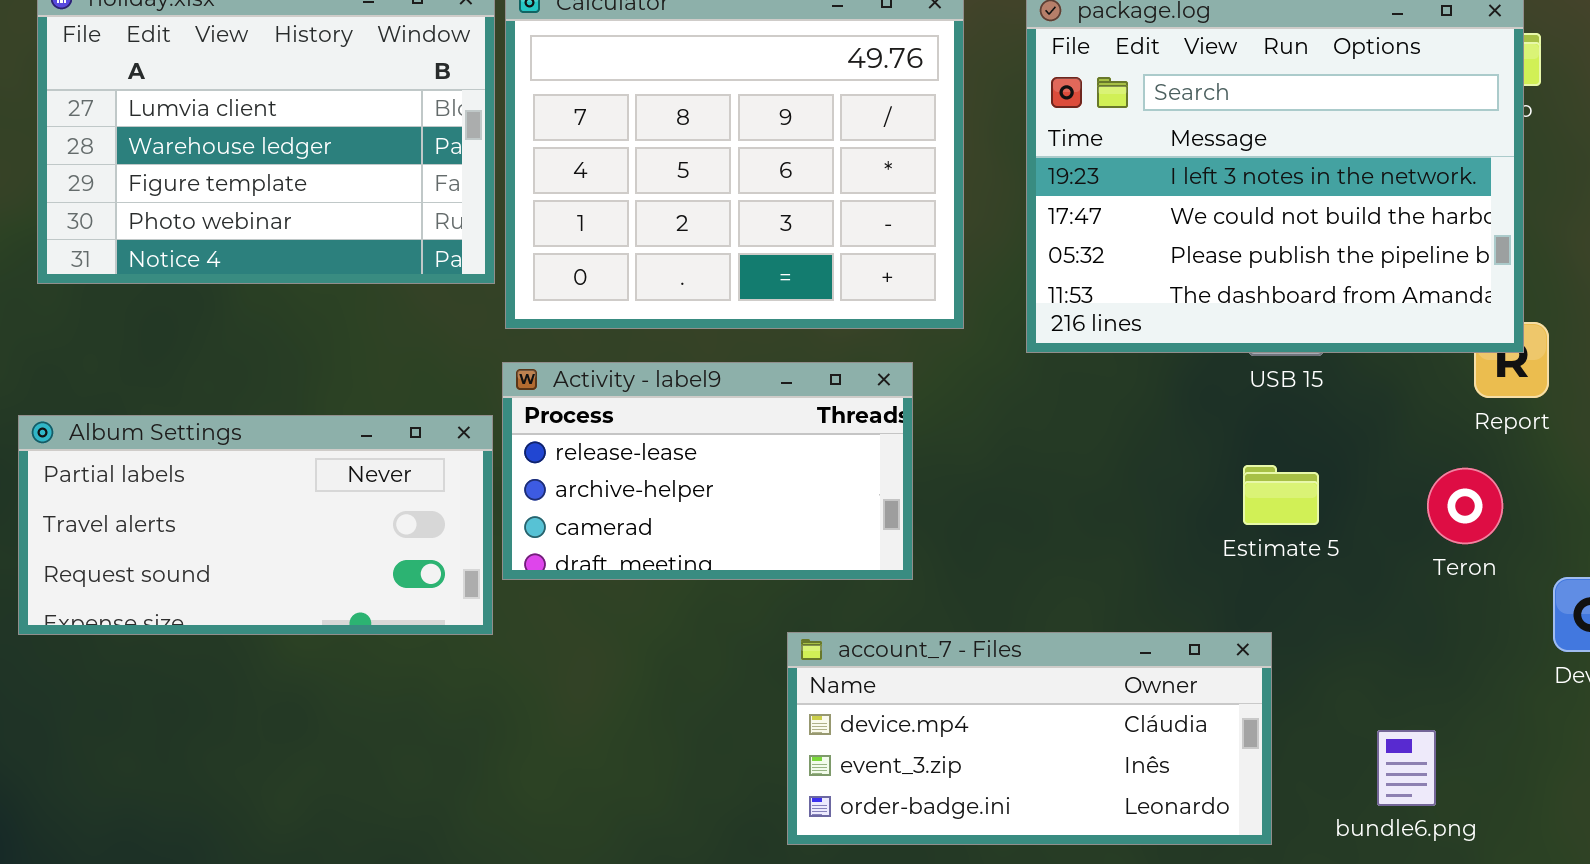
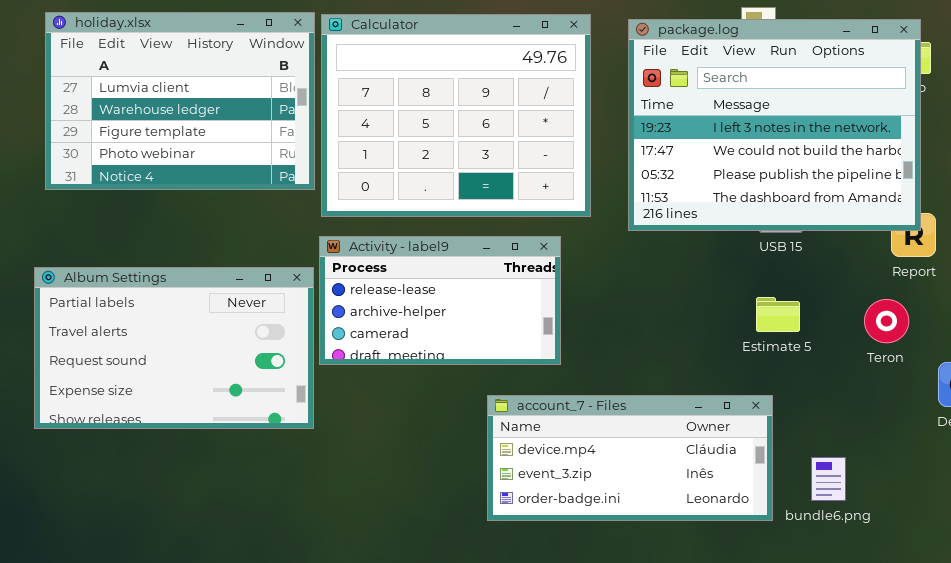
Album Settings: [18,415,493,635] -> [34,267,314,429], resized
bundle6.png: [1377,730,1436,806] -> [811,457,846,501], moved

